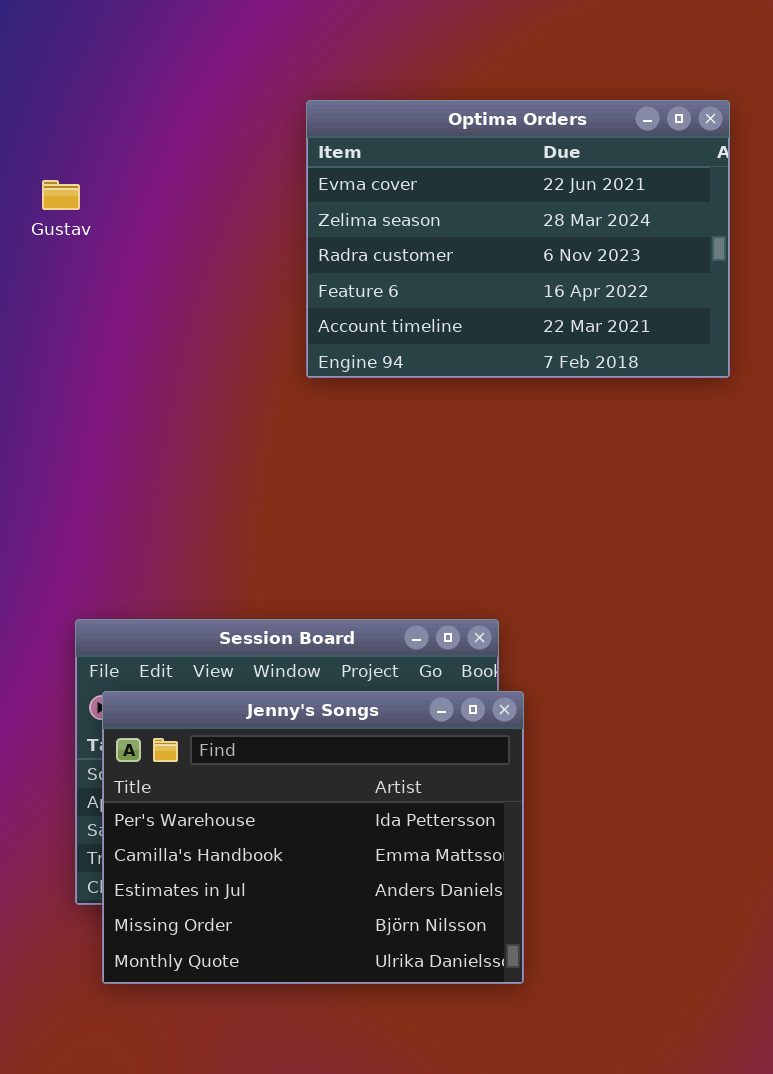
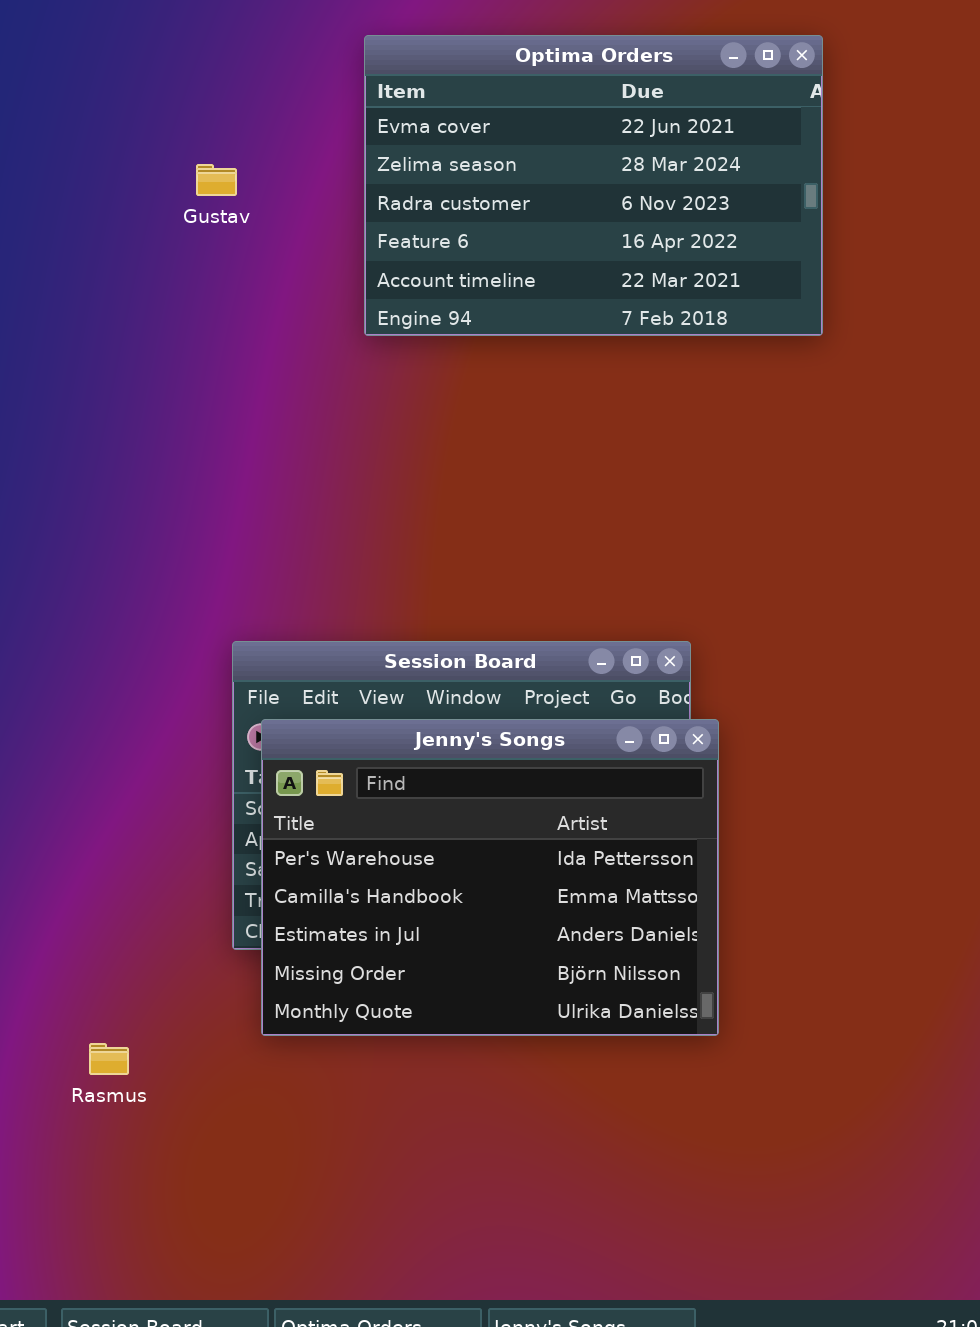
Optima Orders: [306,100,730,378] -> [364,35,823,336], moved

